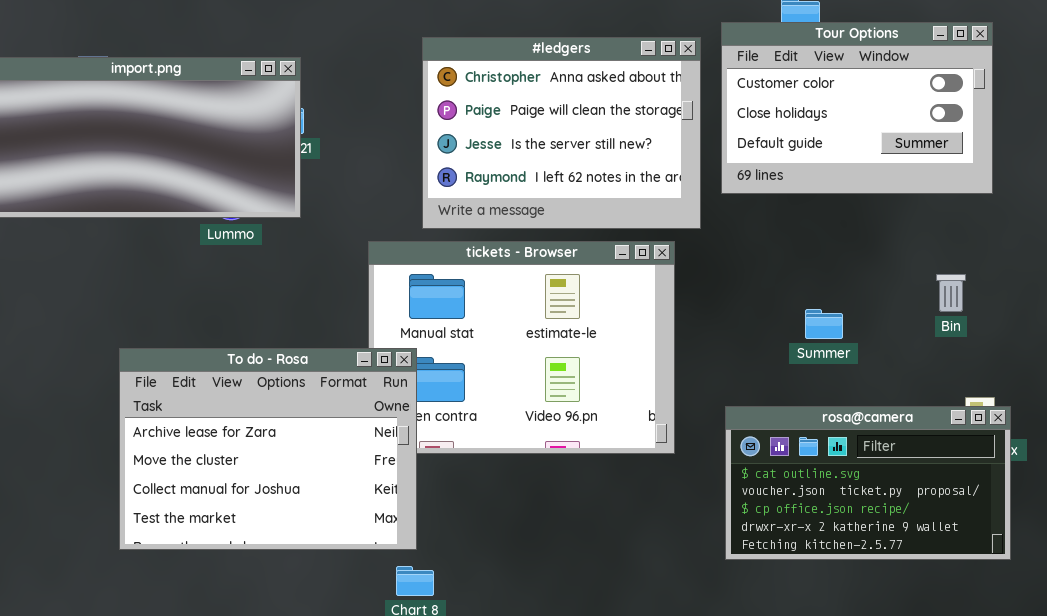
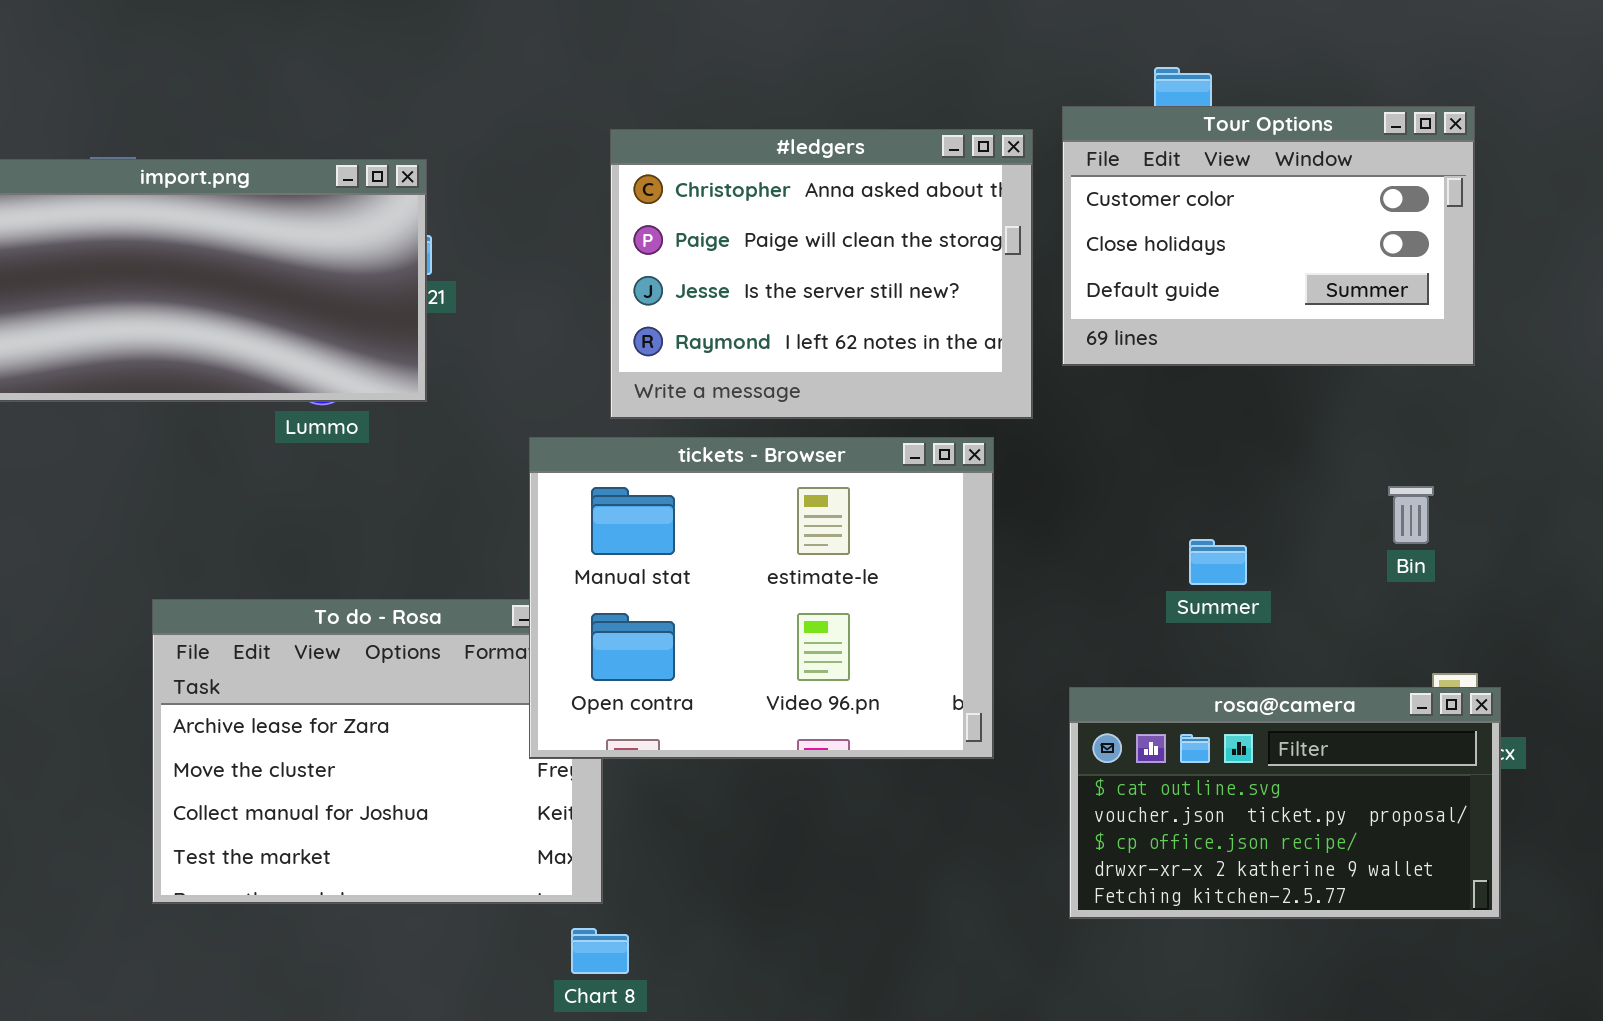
tickets - Browser: [368,241,675,454] -> [529,437,994,759], raised

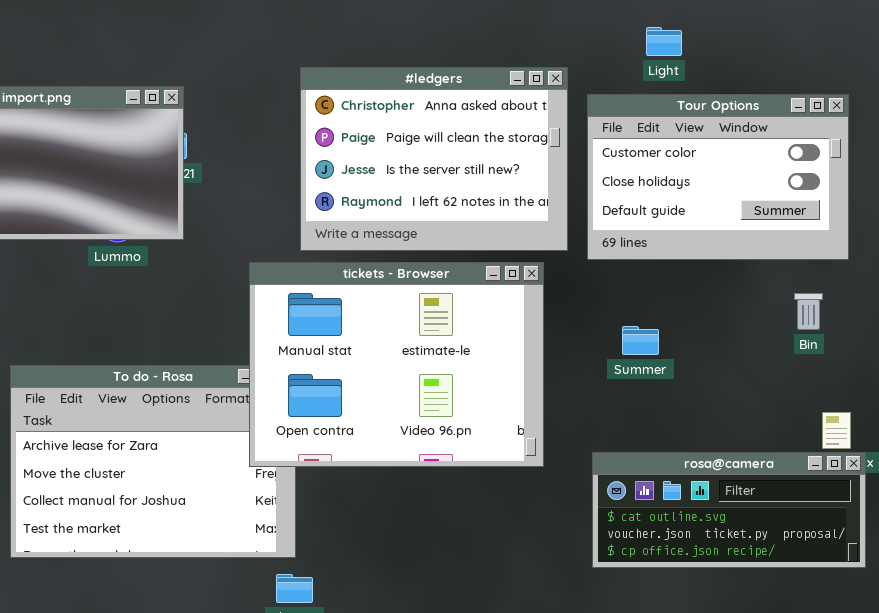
Tour Options: [1062,106,1475,366] -> [587,94,849,260], moved
Summer: [1189,539,1247,585] -> [622,326,659,355], moved
rosa@camera: [1069,687,1501,919] -> [592,452,866,568], resized

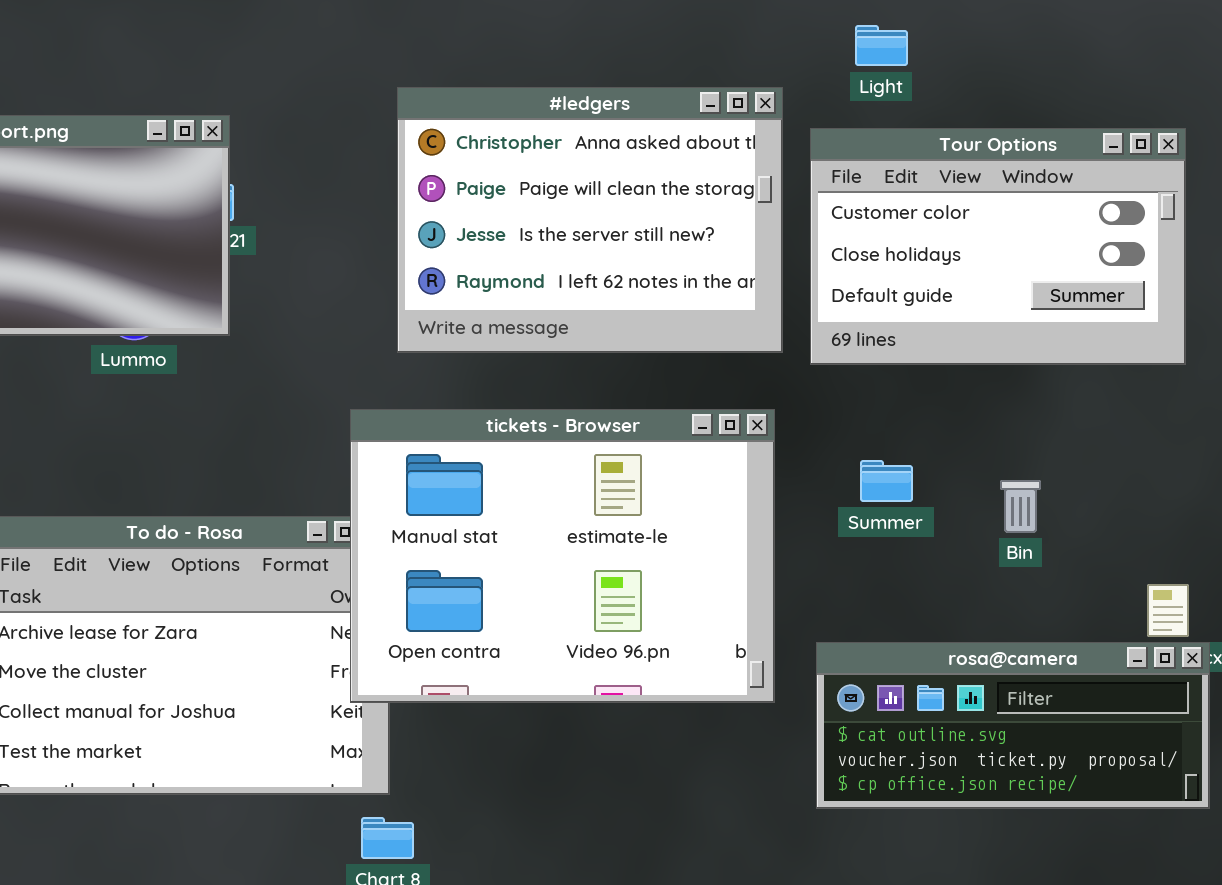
Light: [646,27,682,56] -> [855,25,908,66], moved
tickets - Browser: [249,262,544,467] -> [350,409,775,703], moved
Bin: [794,293,823,330] -> [1000,480,1041,533], moved

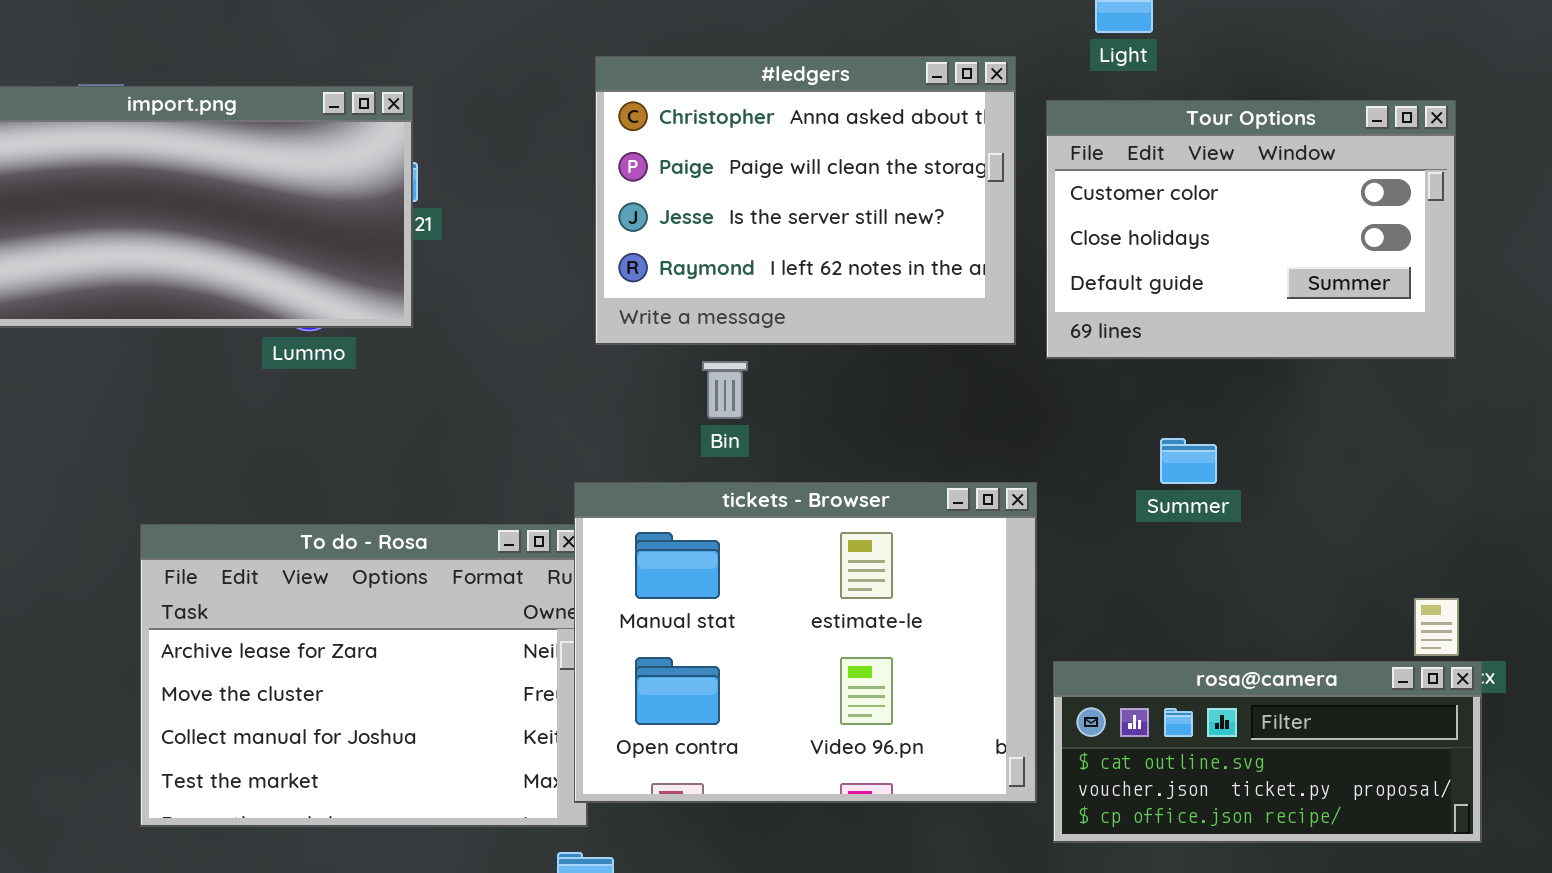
tickets - Browser: [350,409,775,703] -> [574,482,1037,803], moved
Summer: [860,460,913,502] -> [1160,438,1217,484], moved
Bin: [1000,480,1041,533] -> [702,361,748,419], moved

